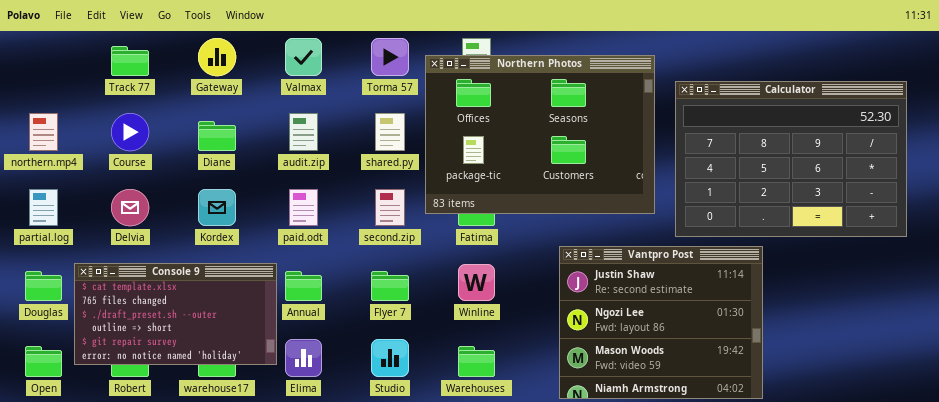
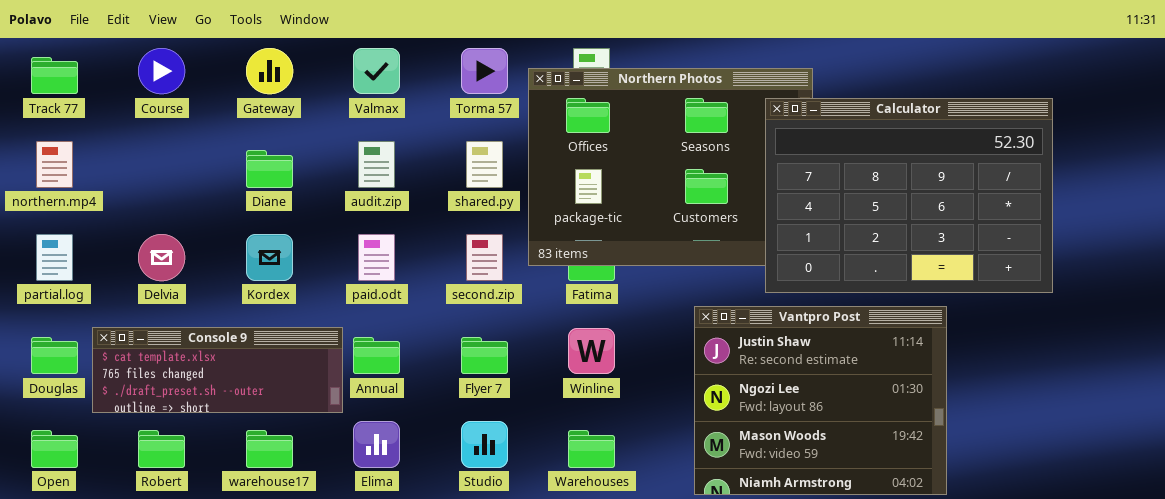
Track 77: [111,46,149,76] -> [31,57,78,94], moved
Calculator: [675,81,907,237] -> [765,98,1053,293], moved
Course: [111,113,149,151] -> [138,48,185,94], moved
Console 9: [74,263,277,365] -> [92,327,343,413], resized

